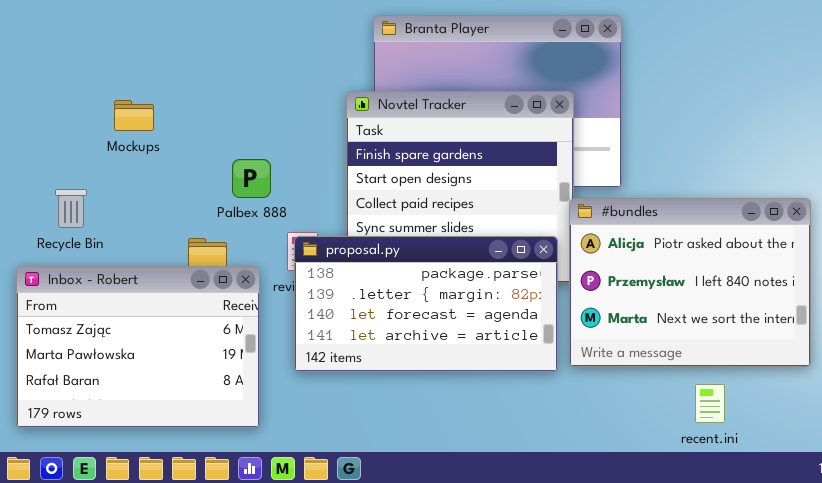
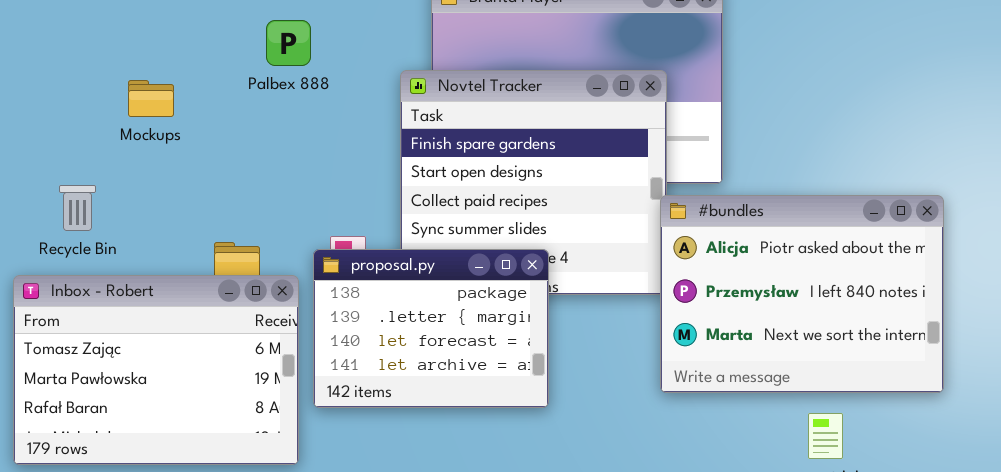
Palbex 888: [232,159,271,198] -> [266,20,311,66], moved
proposal.py: [294,236,558,372] -> [313,249,549,408], moved, resized

